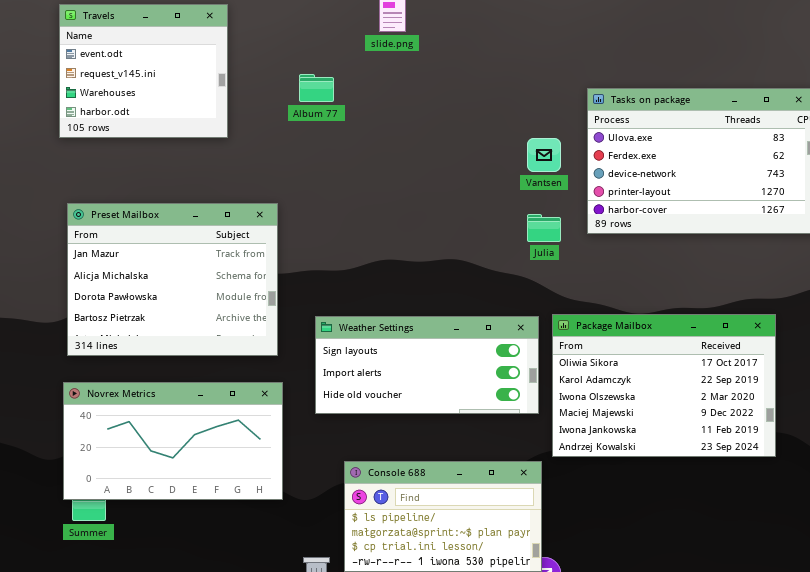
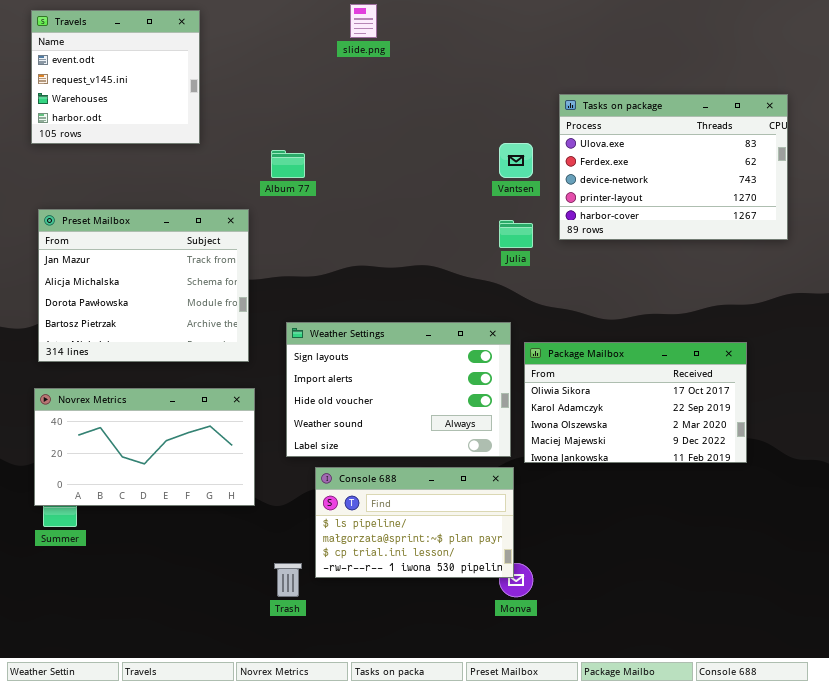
Album 77: [299,74,334,102] -> [271,150,305,178], moved
Package Mailbox: [552,314,776,457] -> [524,342,747,463], resized
Weather Settings: [315,316,539,414] -> [286,322,511,457], resized

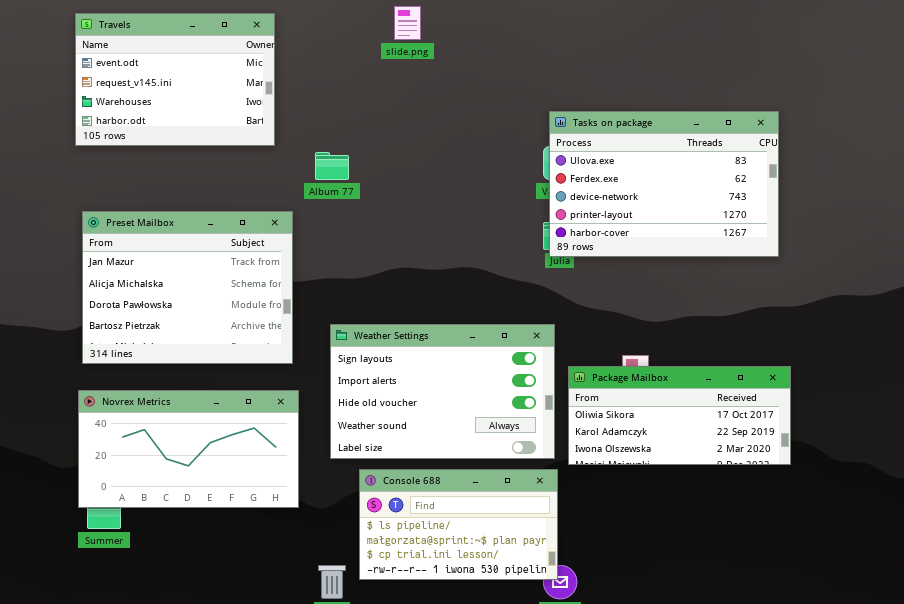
Travels: [31,10,200,144] -> [75,13,275,146], resized
Tasks on package: [559,94,788,240] -> [549,111,779,257], moved
Package Mailbox: [524,342,747,463] -> [568,366,791,465], resized

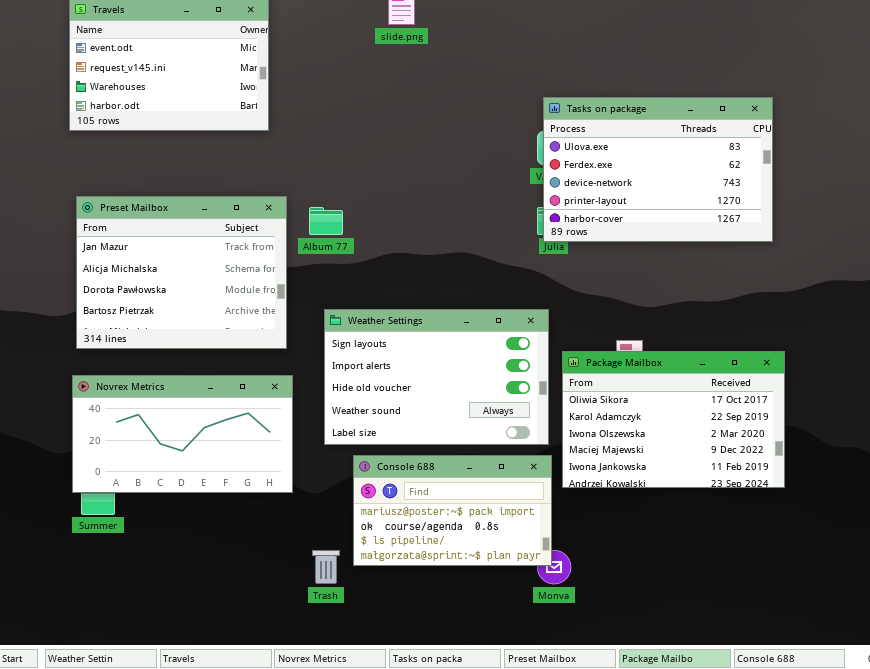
Album 77: [315,152,349,180] -> [309,207,343,235], moved
Package Mailbox: [568,366,791,465] -> [562,351,785,488], resized
Console 688: [359,469,558,580] -> [353,455,552,566], scrolled up 2 rows

